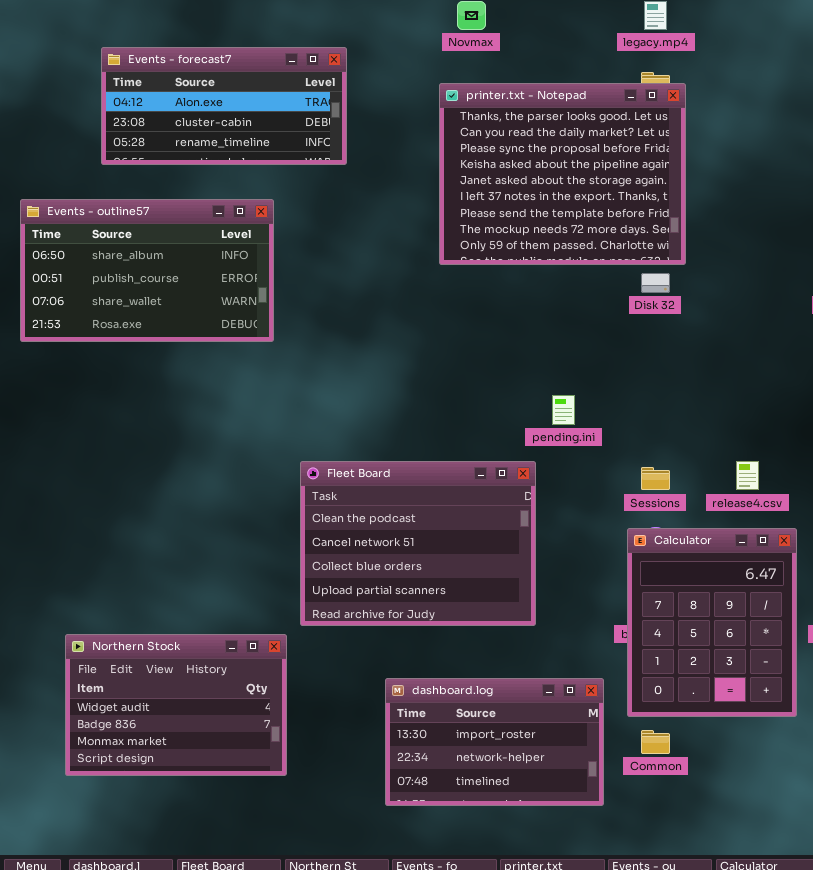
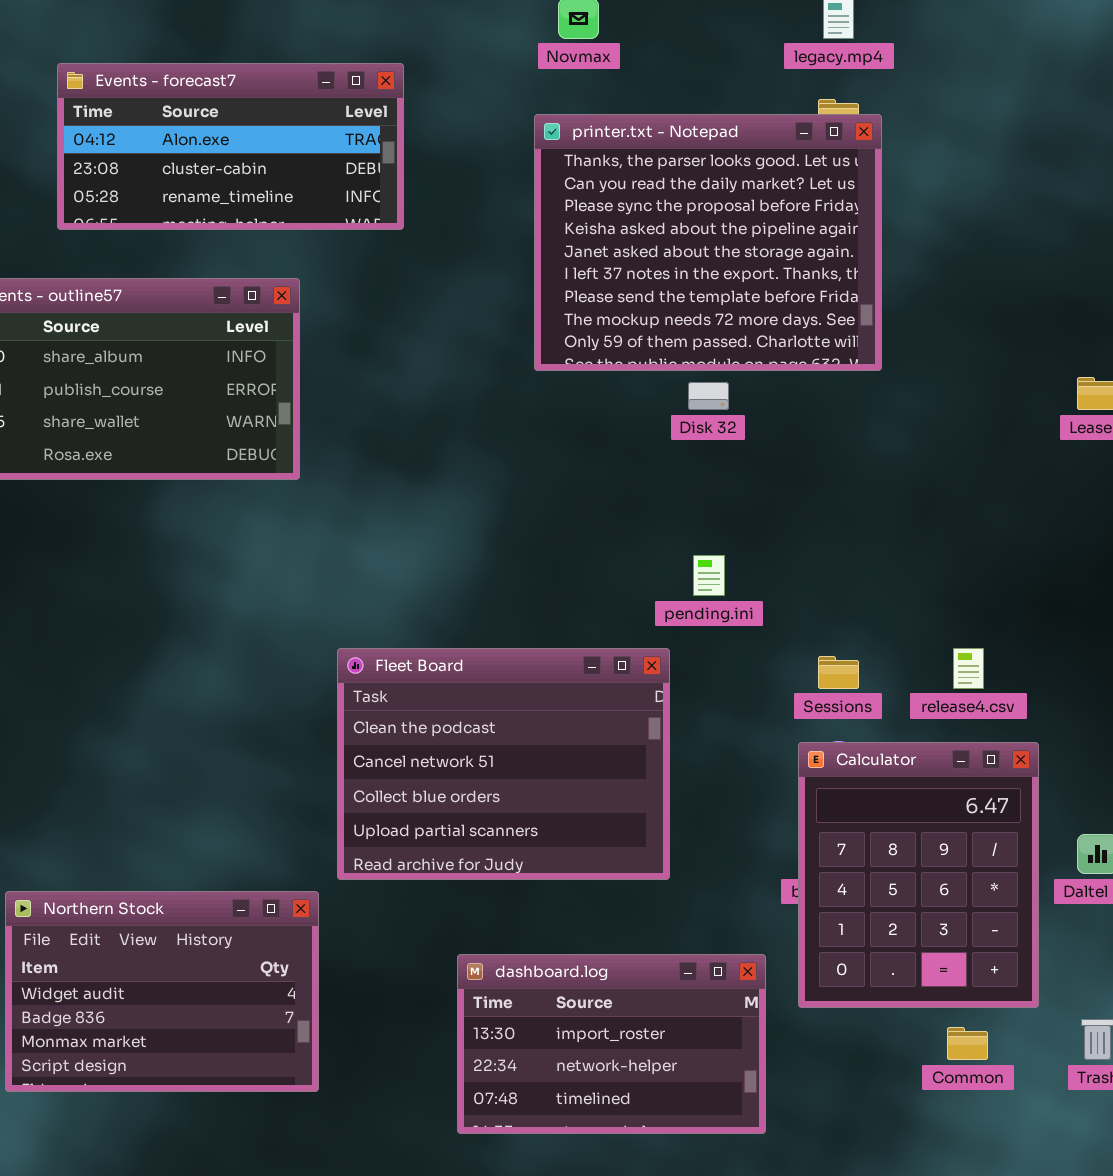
Disk 32: [641,273,670,293] -> [688,382,729,410], moved
Common: [641,730,670,754] -> [947,1027,988,1060], moved

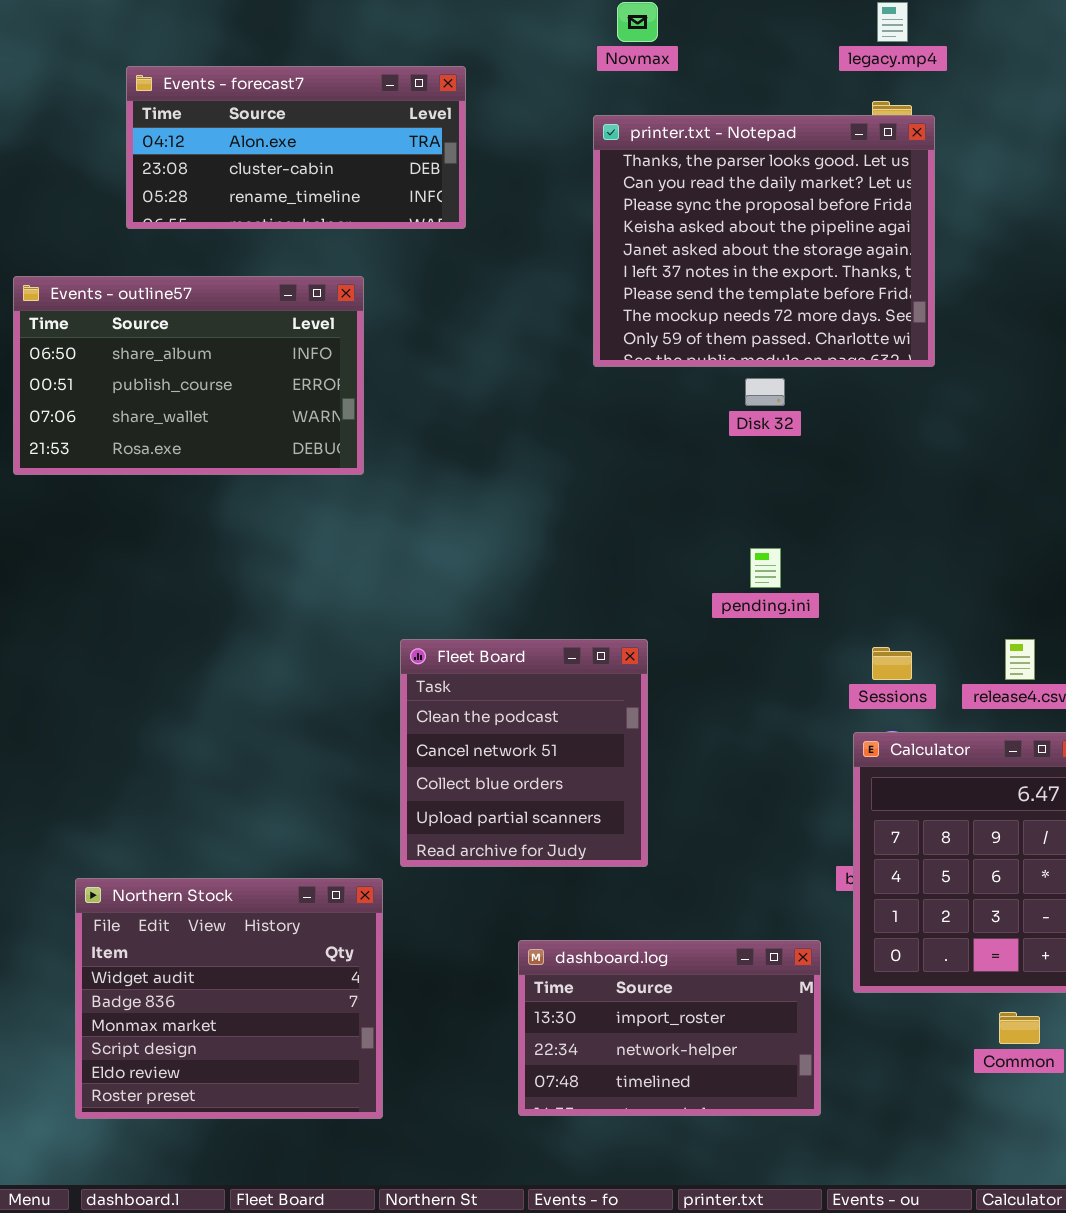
Fleet Board: [337,648,670,880] -> [400,639,648,867], resized
Northern Stock: [5,891,319,1092] -> [75,878,383,1119], resized

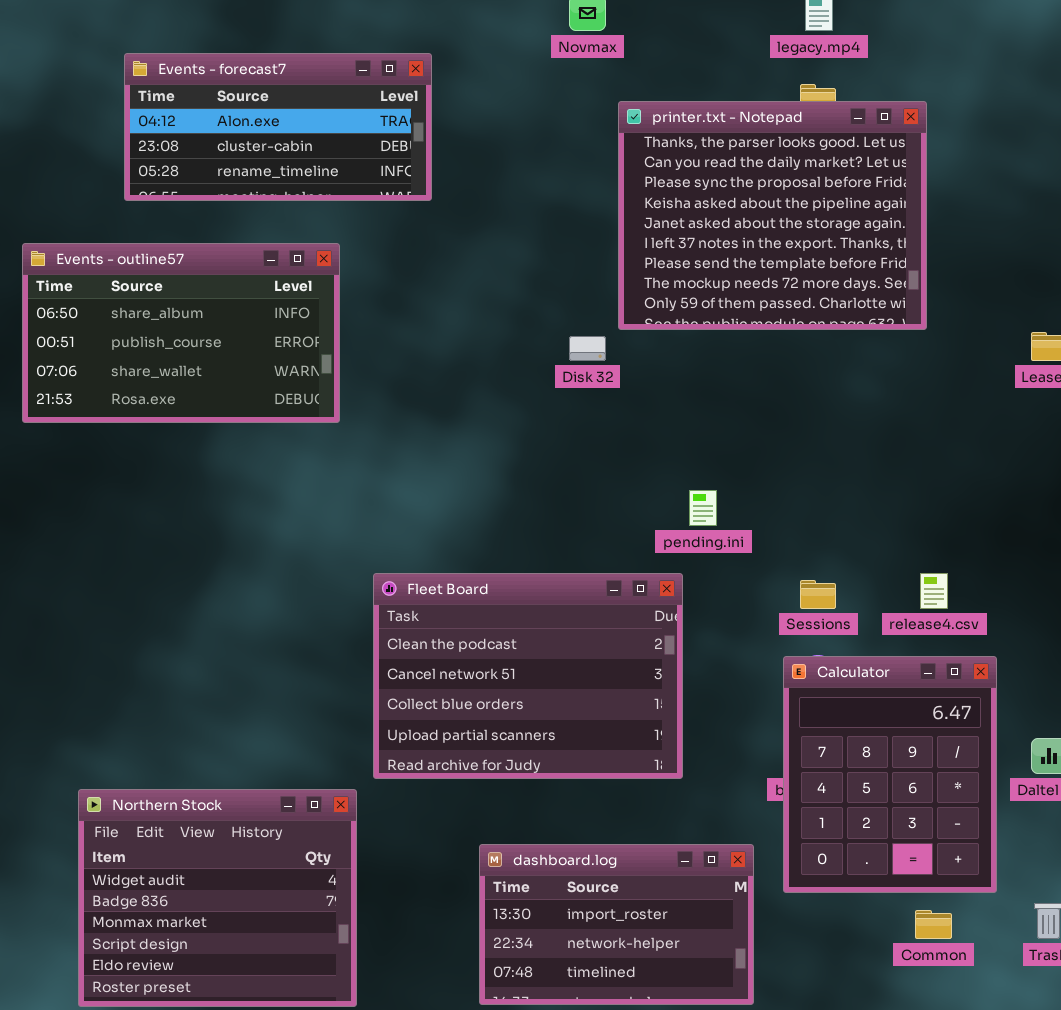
printer.txt - Notepad: [593,115,935,367] -> [618,101,927,330], moved
Disk 32: [745,378,785,406] -> [569,336,606,361], moved
Fleet Board: [400,639,648,867] -> [373,573,683,779], resized

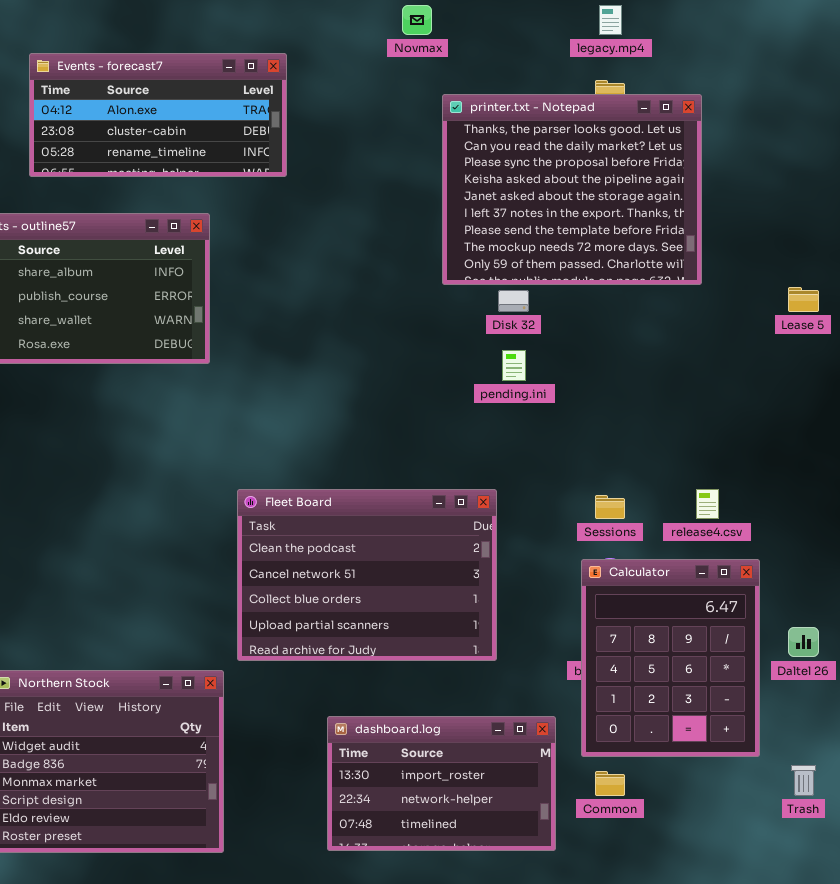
Disk 32: [569,336,606,361] -> [498,290,529,312], moved
pending.ini: [689,490,717,526] -> [502,350,526,381], moved
Common: [915,910,952,939] -> [595,771,625,796], moved

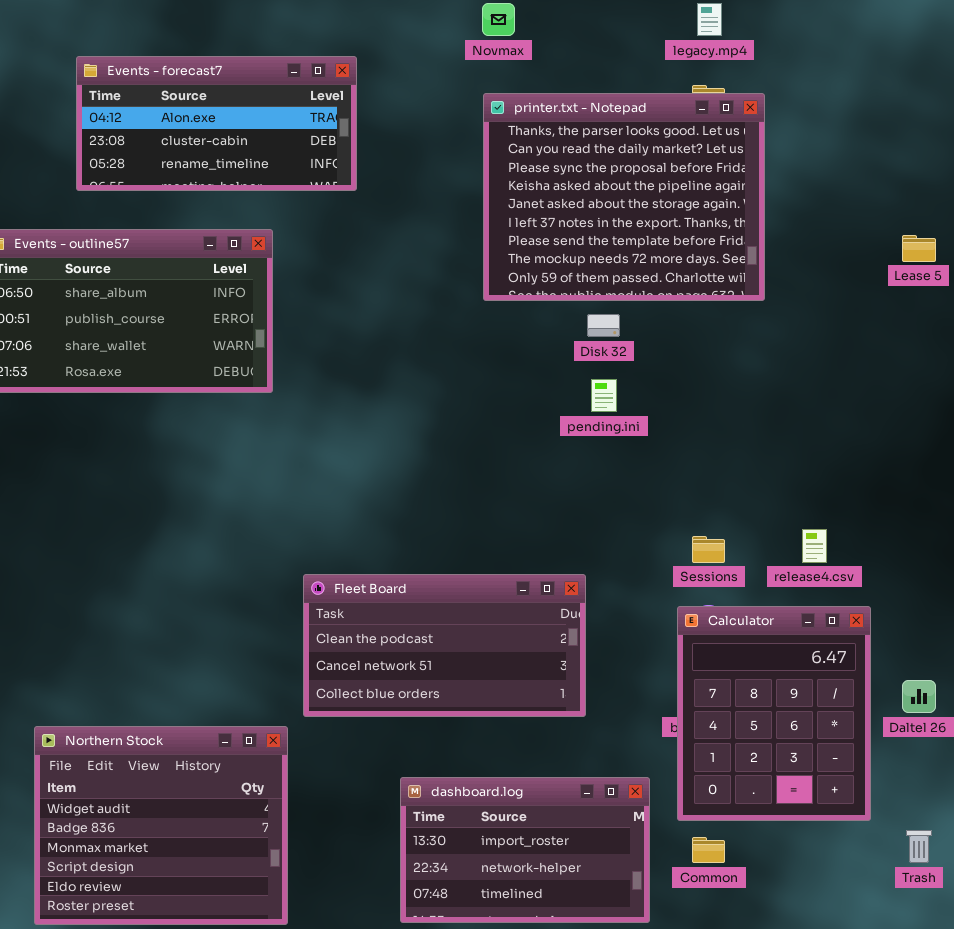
printer.txt - Notepad: [442,94,702,285] -> [483,93,765,301], moved
Lease 5: [788,287,819,312] -> [902,235,936,262], moved
Fleet Board: [237,489,497,661] -> [303,574,586,717], resized

